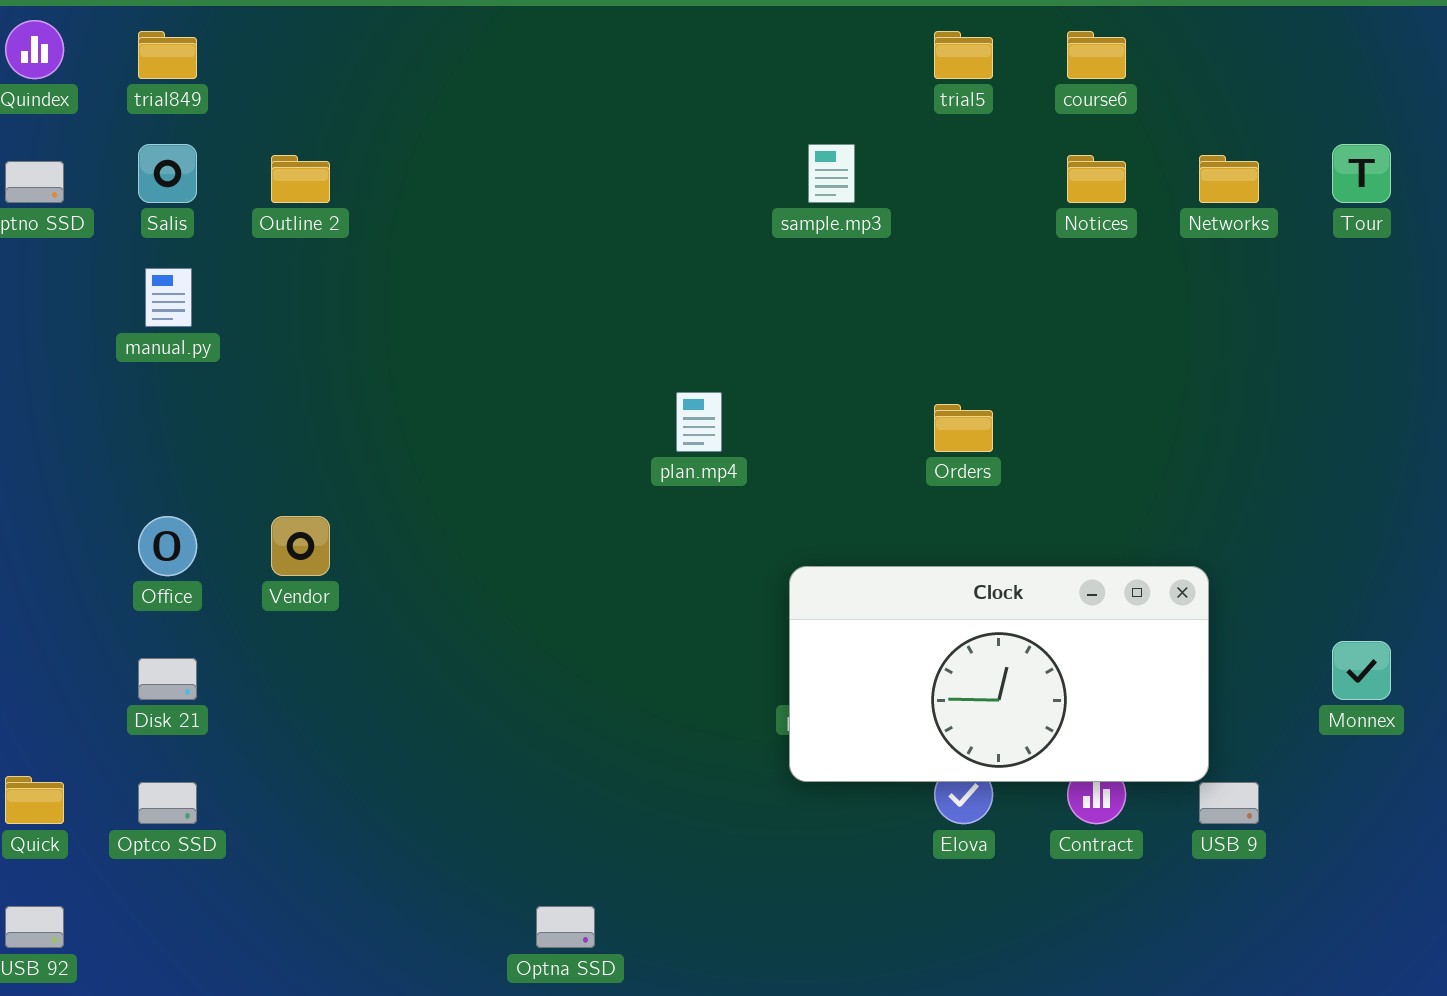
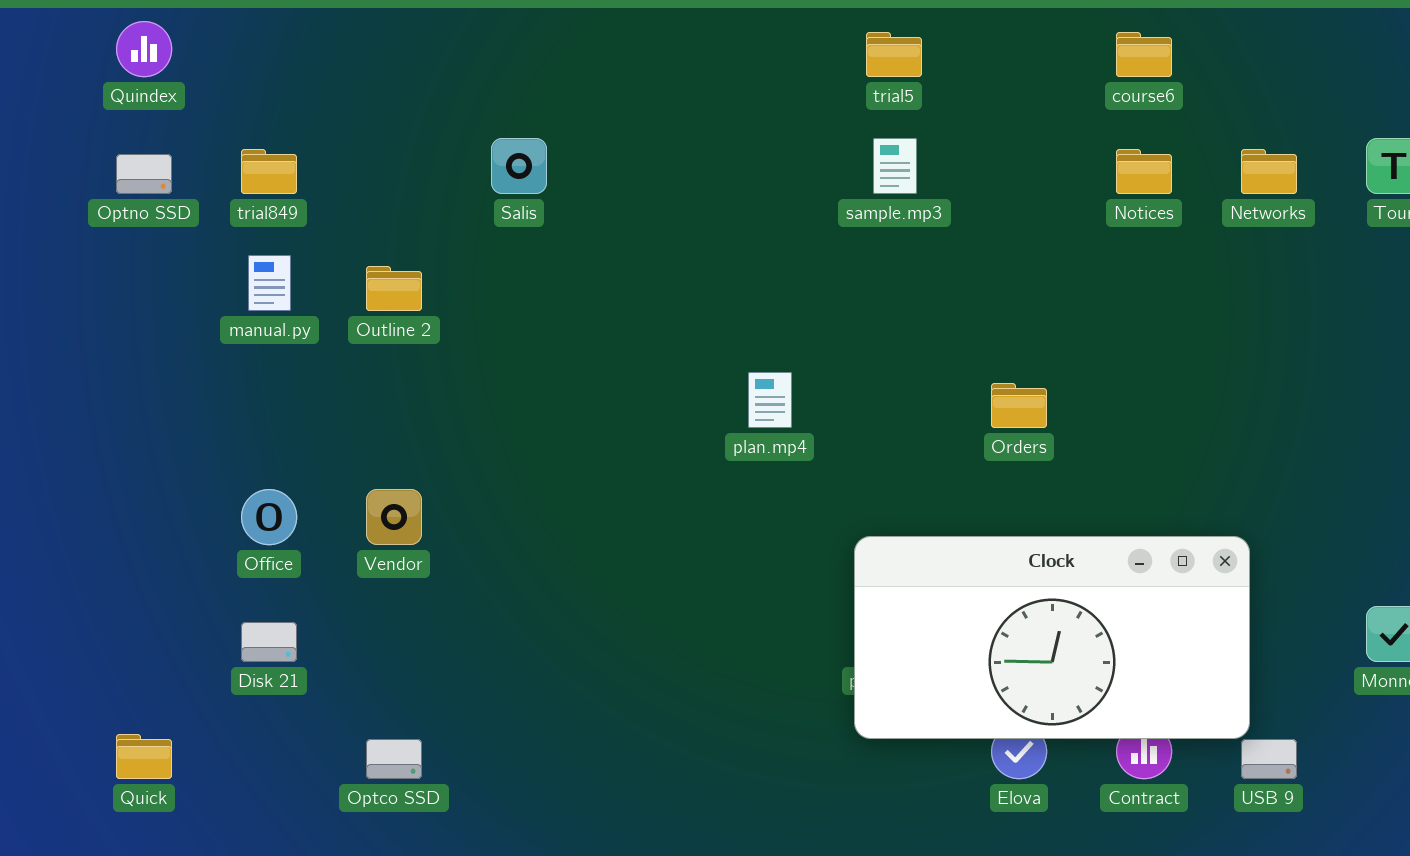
trial849: [138,31,197,79] -> [241,149,297,194], moved
trial5: [934,31,993,79] -> [866,32,922,77], moved
Salis: [138,144,197,203] -> [491,138,547,194], moved
Outline 2: [271,155,330,203] -> [366,266,422,311], moved
Optco SSD: [138,782,197,824] -> [366,739,422,779], moved

